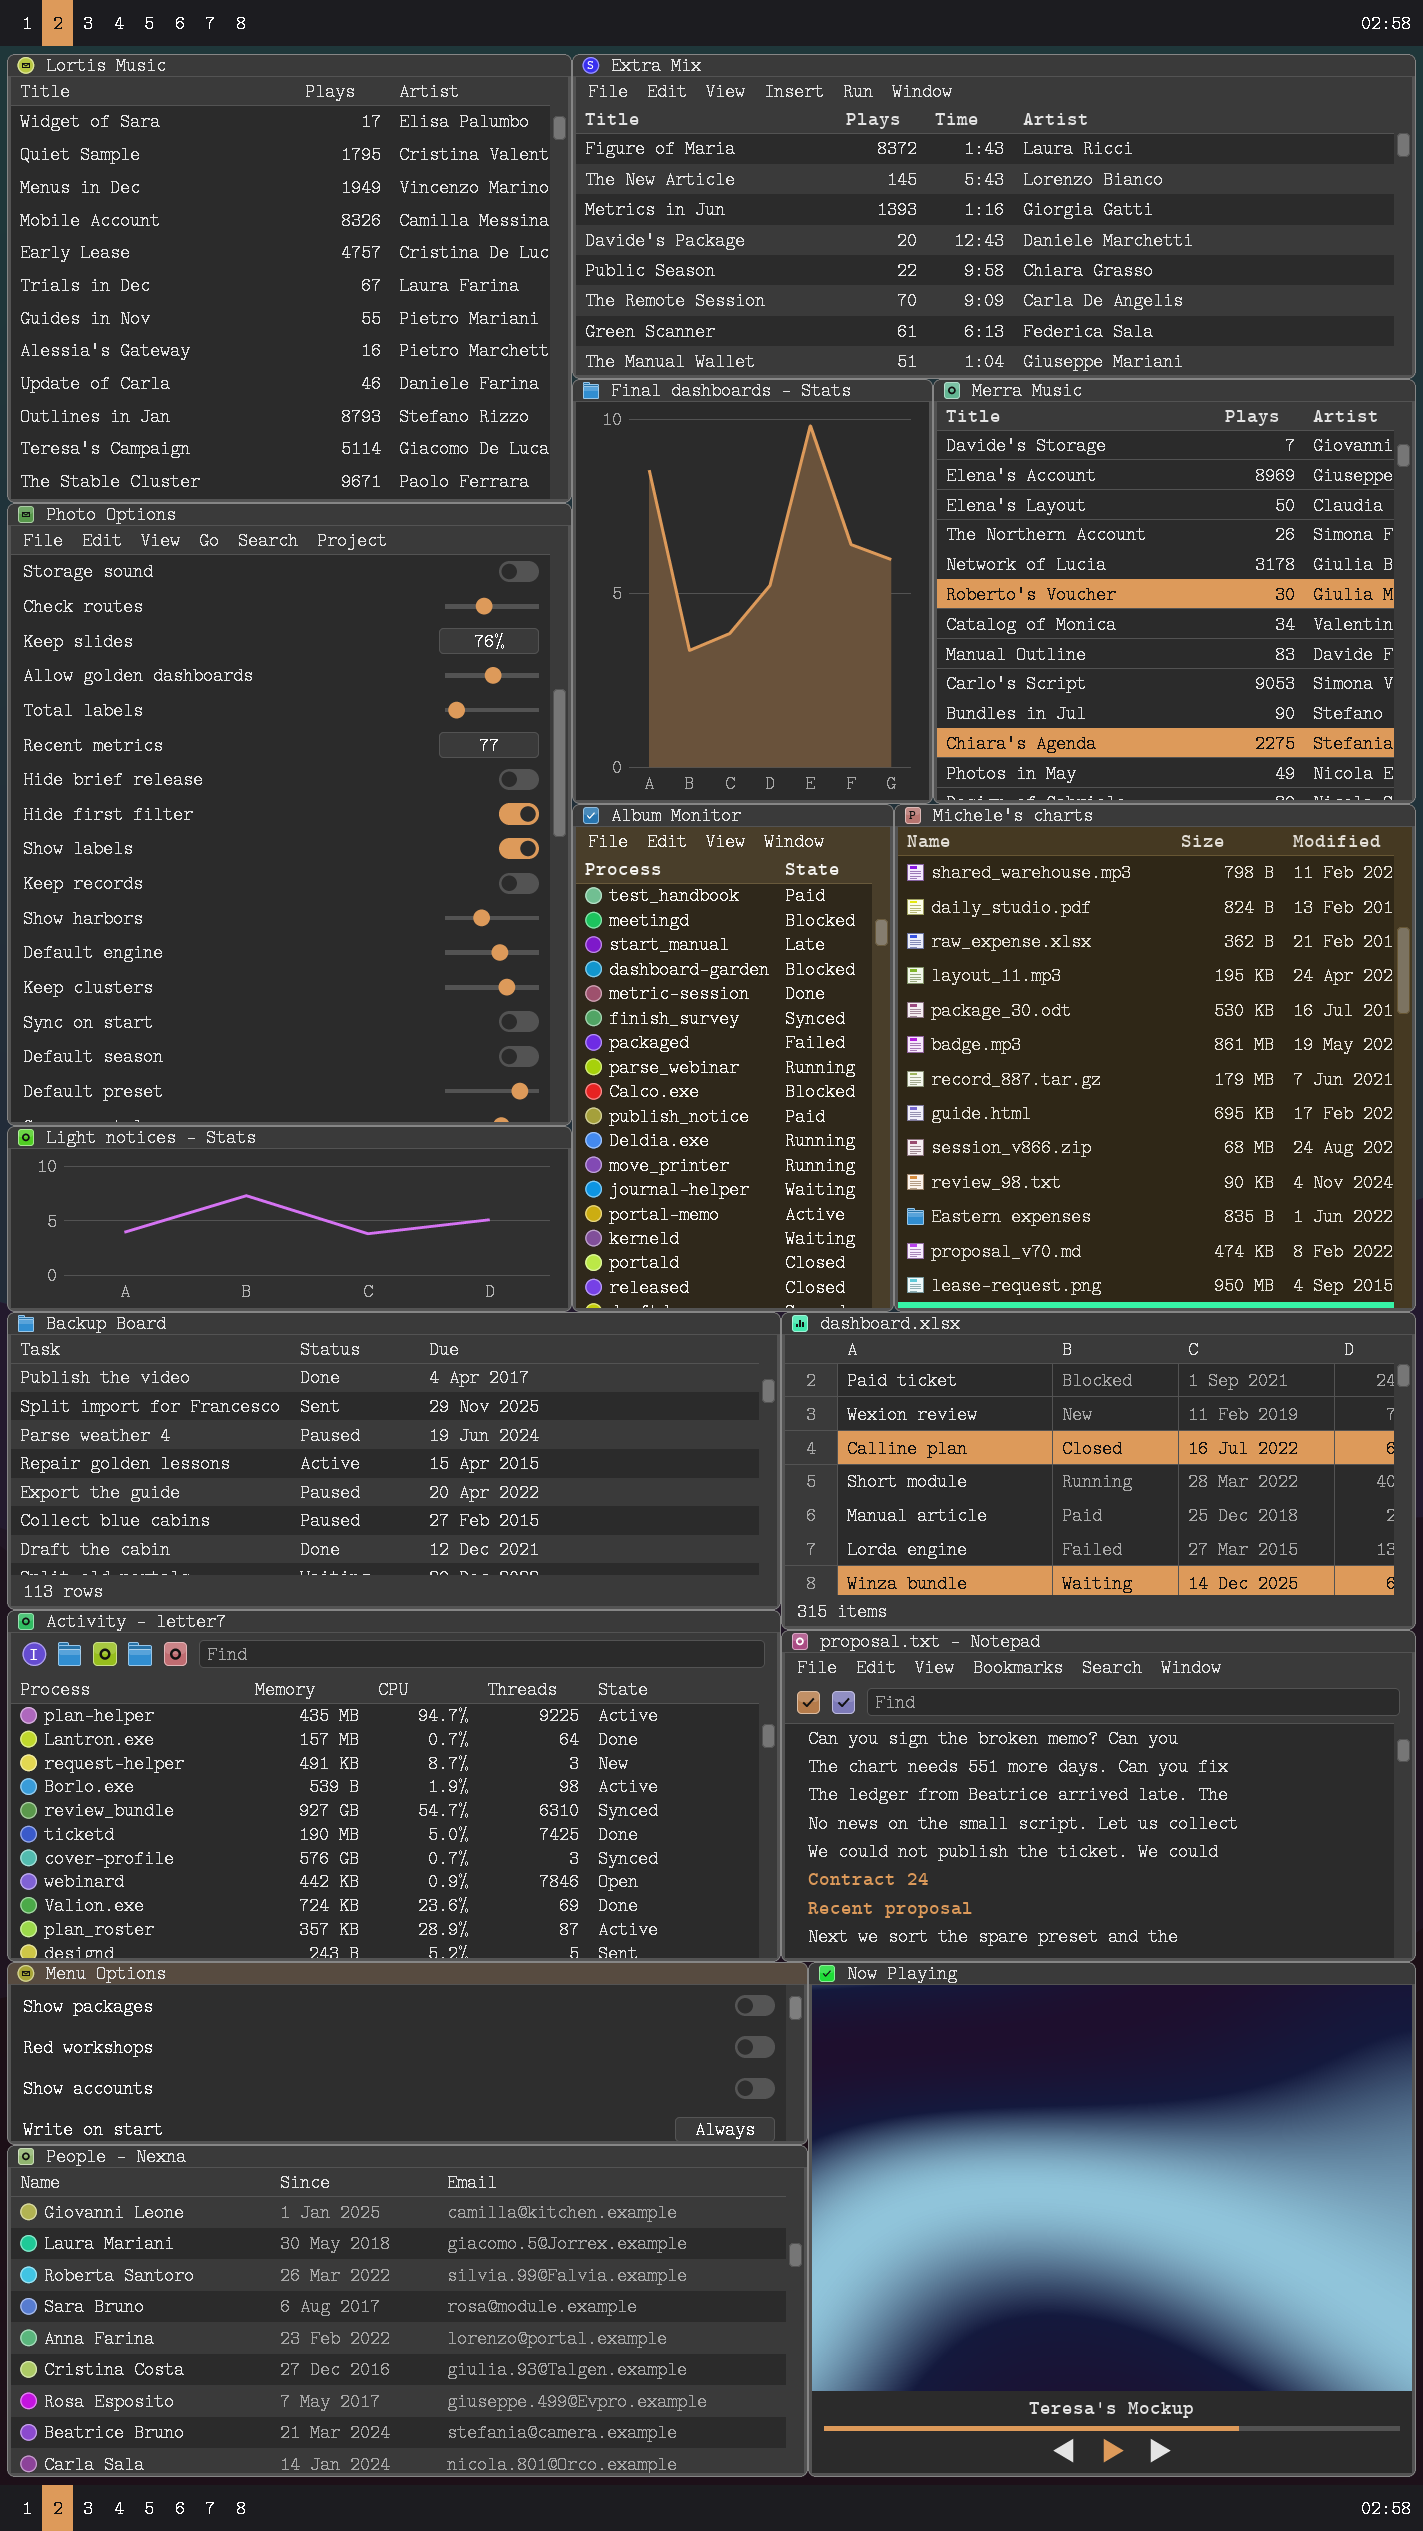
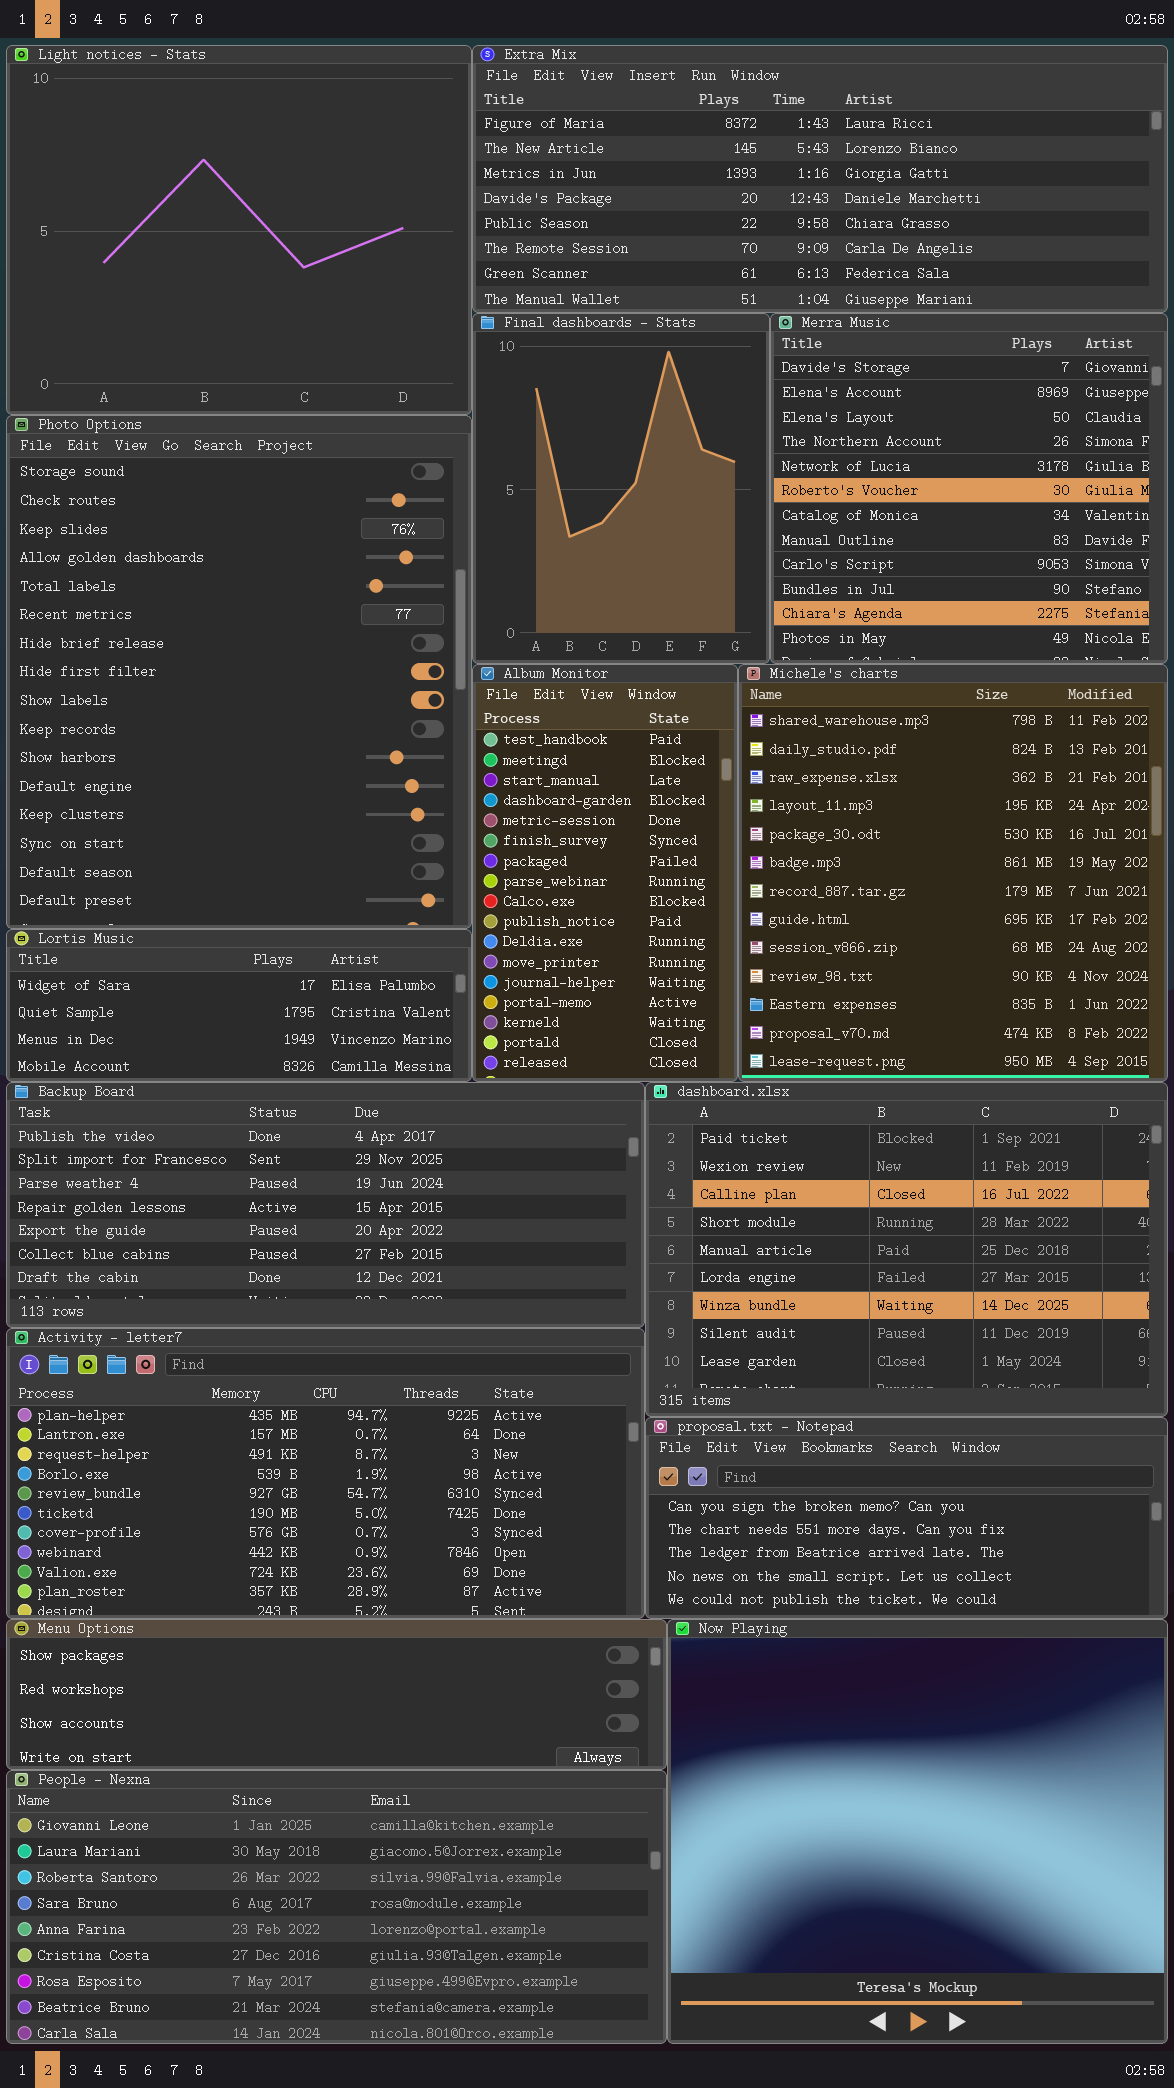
Lortis Music: [7,54,572,503] -> [6,929,472,1082], moved, resized
Light notices - Stats: [7,1126,572,1312] -> [6,45,472,415], moved, resized
dashboard.xlsx: [781,1312,1416,1630] -> [645,1082,1168,1417], resized
proposal.txt - Notepad: [781,1630,1416,1962] -> [645,1417,1168,1619], resized

